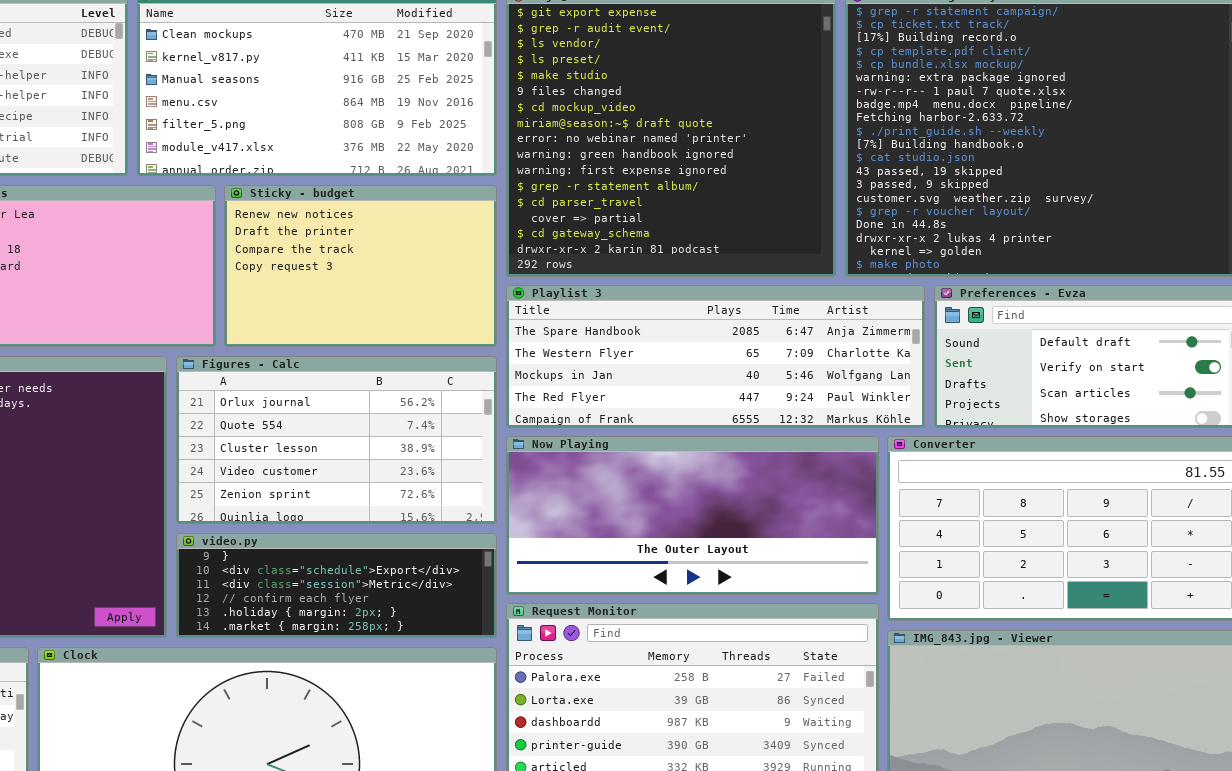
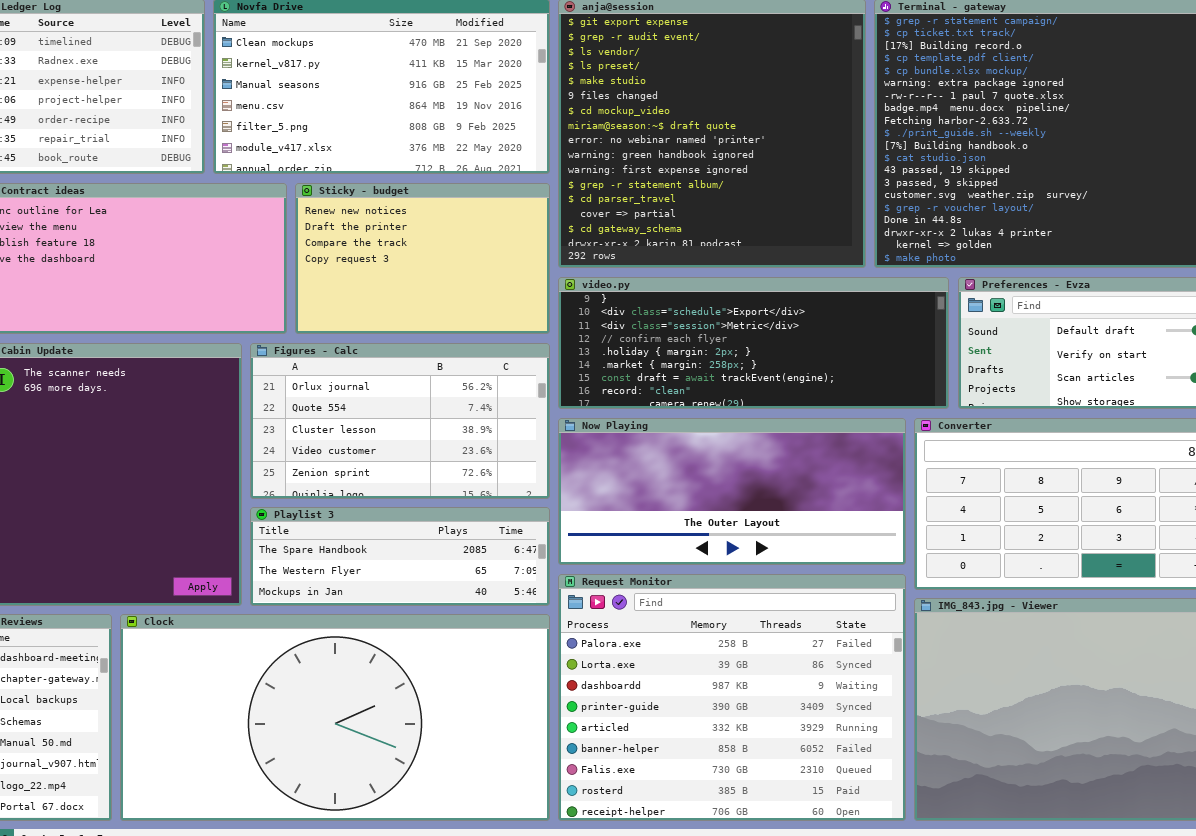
Playlist 3: [506,285,925,428] -> [250,507,550,606], moved, resized
video.py: [176,533,497,638] -> [558,277,949,409], moved, resized

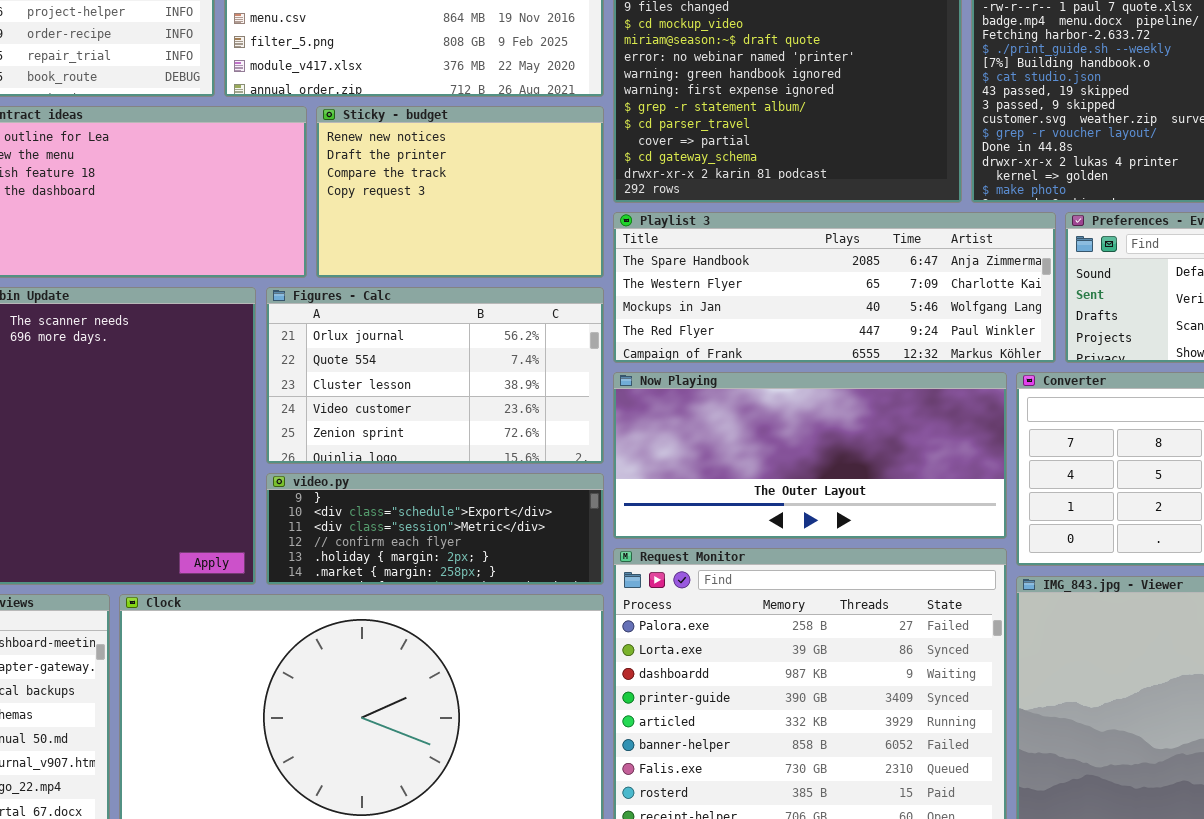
video.py: [558,277,949,409] -> [266,473,604,585], moved, resized
Playlist 3: [250,507,550,606] -> [613,212,1056,363], moved, resized

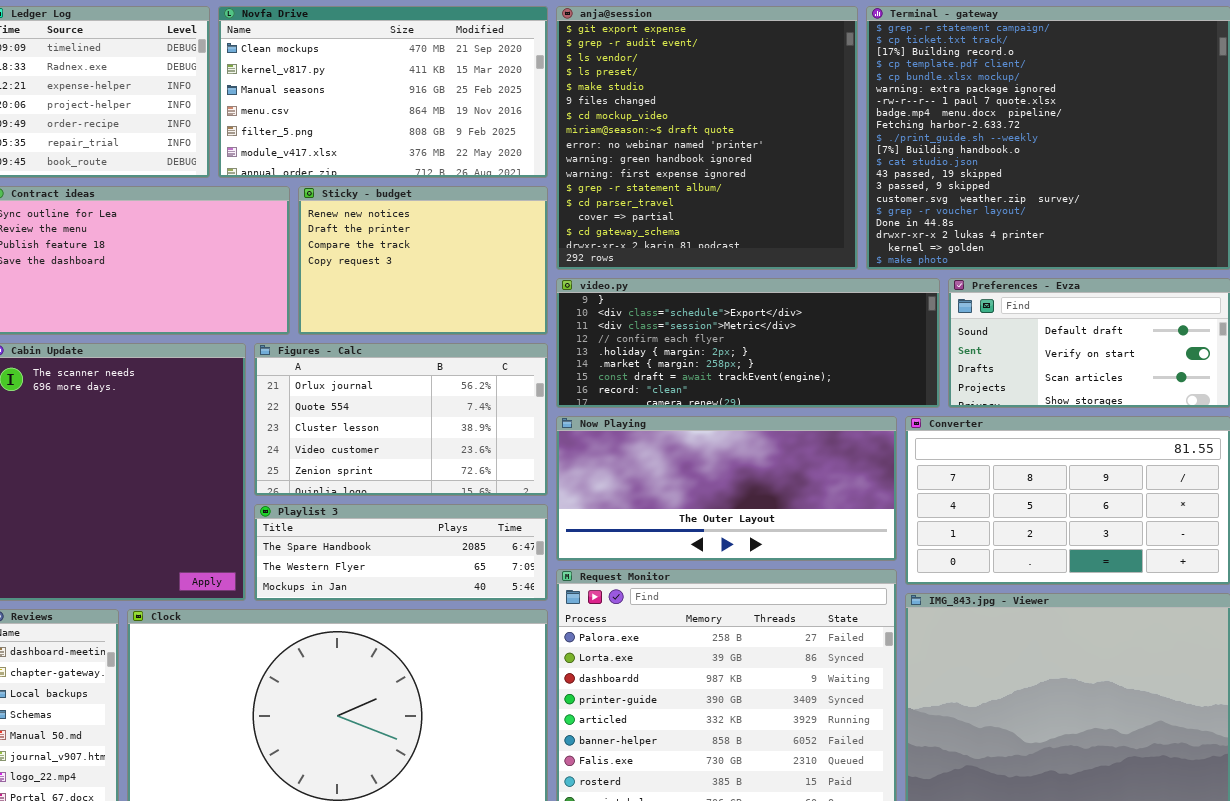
Playlist 3: [613,212,1056,363] -> [254,504,548,601], moved, resized
video.py: [266,473,604,585] -> [556,278,940,408], moved, resized

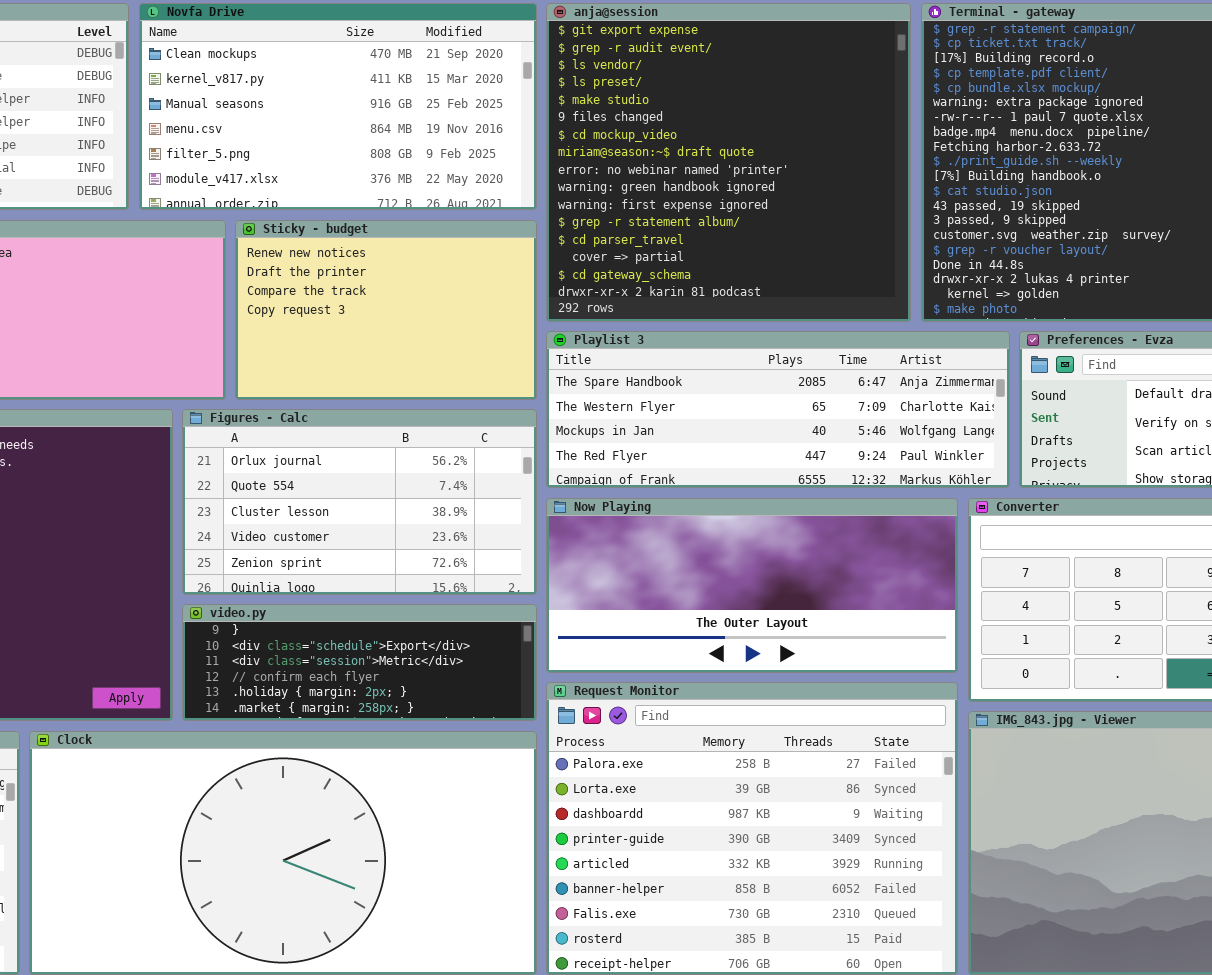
video.py: [556,278,940,408] -> [182,604,537,721], moved, resized
Playlist 3: [254,504,548,601] -> [546,331,1010,488], moved, resized

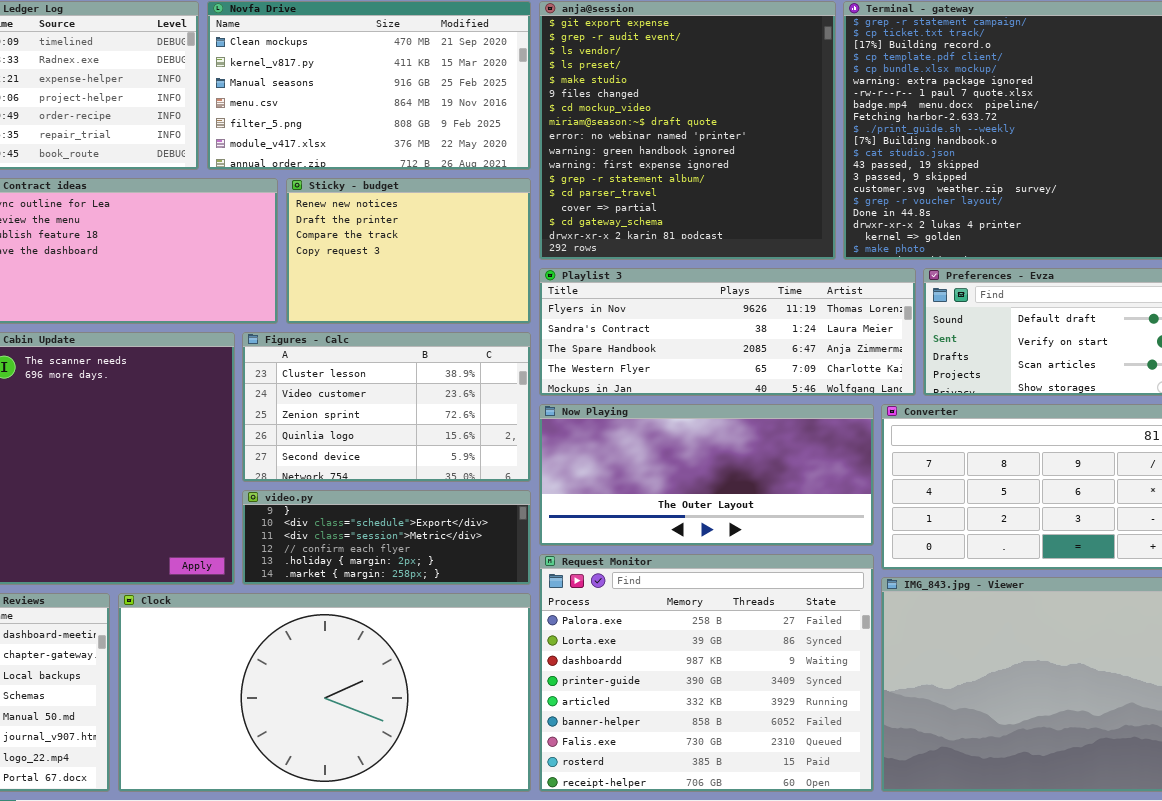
Playlist 3: [546,331,1010,488] -> [539,268,916,396], scrolled up 2 rows
Figures - Calc: [182,409,537,595] -> [242,332,531,482], scrolled down 2 rows

